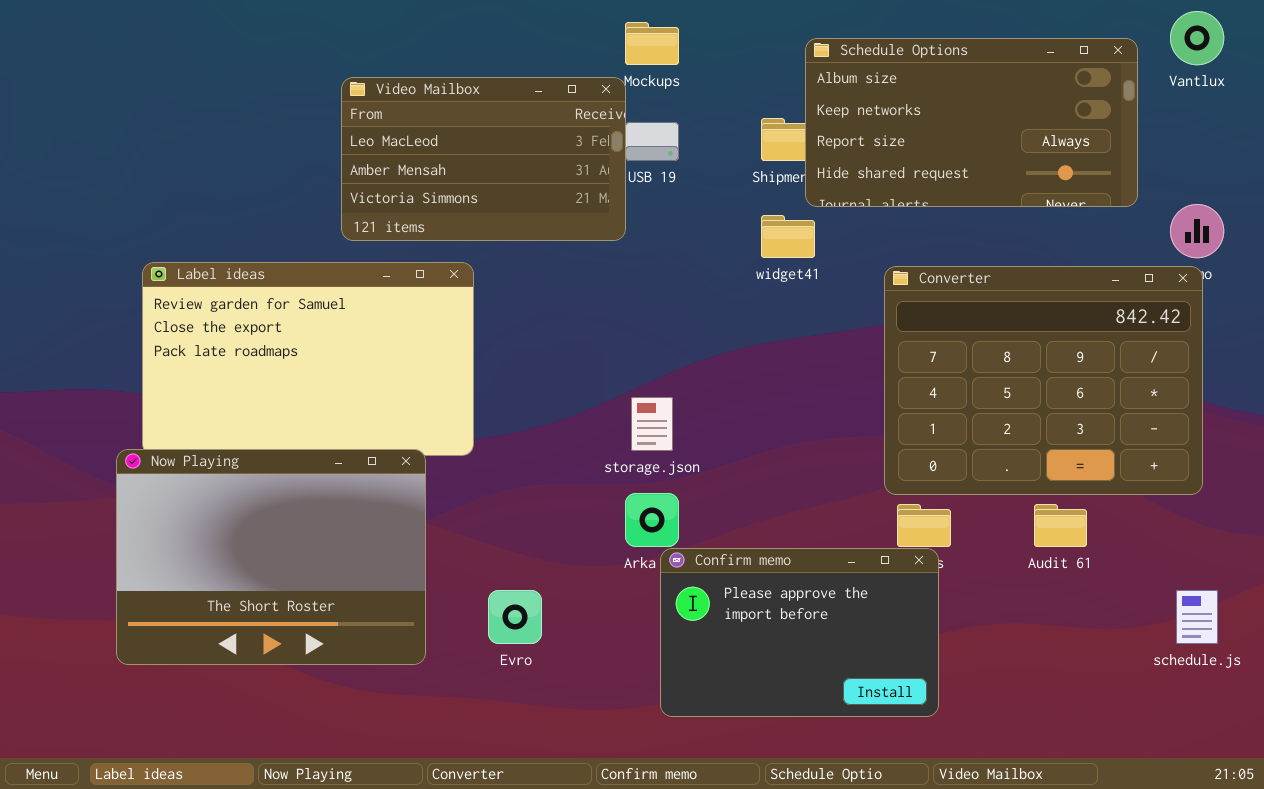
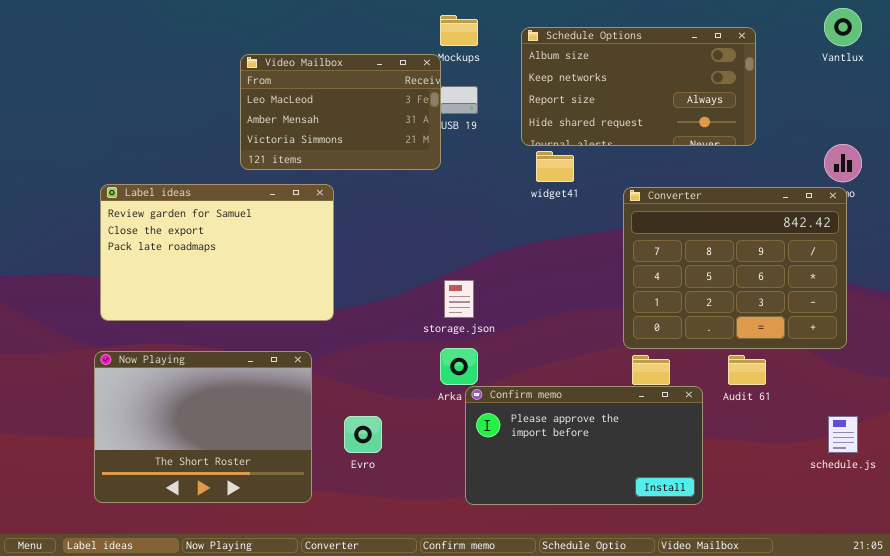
Schedule Options: [805,38,1138,207] -> [521,27,756,146], moved
Now Playing: [116,449,426,665] -> [94,351,312,503], moved
Confirm memo: [660,548,939,717] -> [465,386,703,505], resized

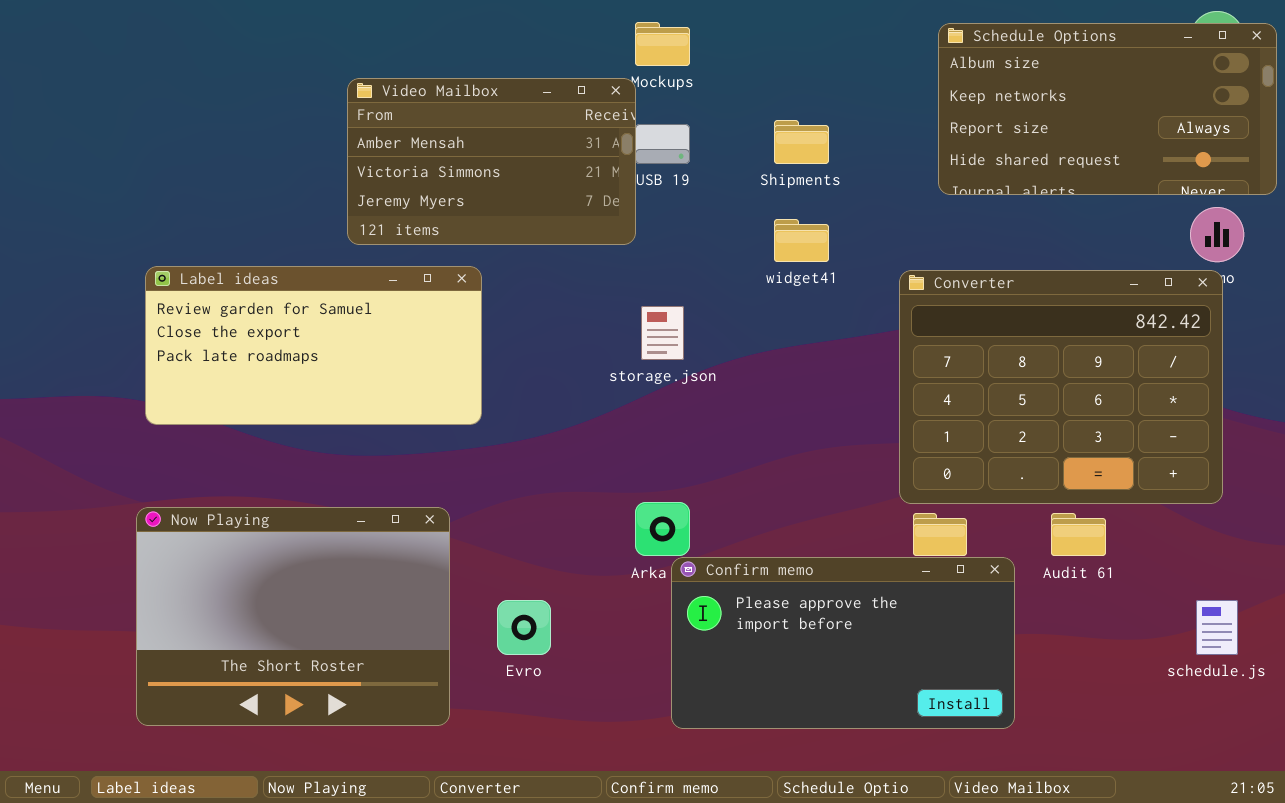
Schedule Options: [521,27,756,146] -> [938,23,1277,195], moved
Video Mailbox: [240,54,441,170] -> [347,78,636,245], scrolled down 1 row
Label ideas: [100,184,334,321] -> [145,266,482,425], resized
storage.json: [444,280,474,318] -> [641,306,684,360], moved

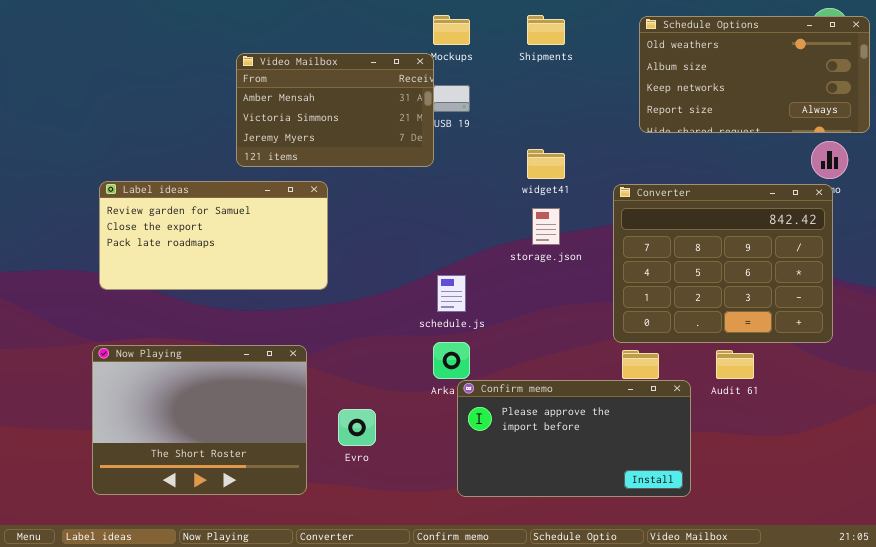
Schedule Options: [938,23,1277,195] -> [639,16,870,133], scrolled up 1 row
Shipments: [774,120,829,164] -> [527,15,565,45], moved
storage.json: [641,306,684,360] -> [532,208,560,245], moved
schedule.js: [1196,600,1238,655] -> [437,275,466,312], moved

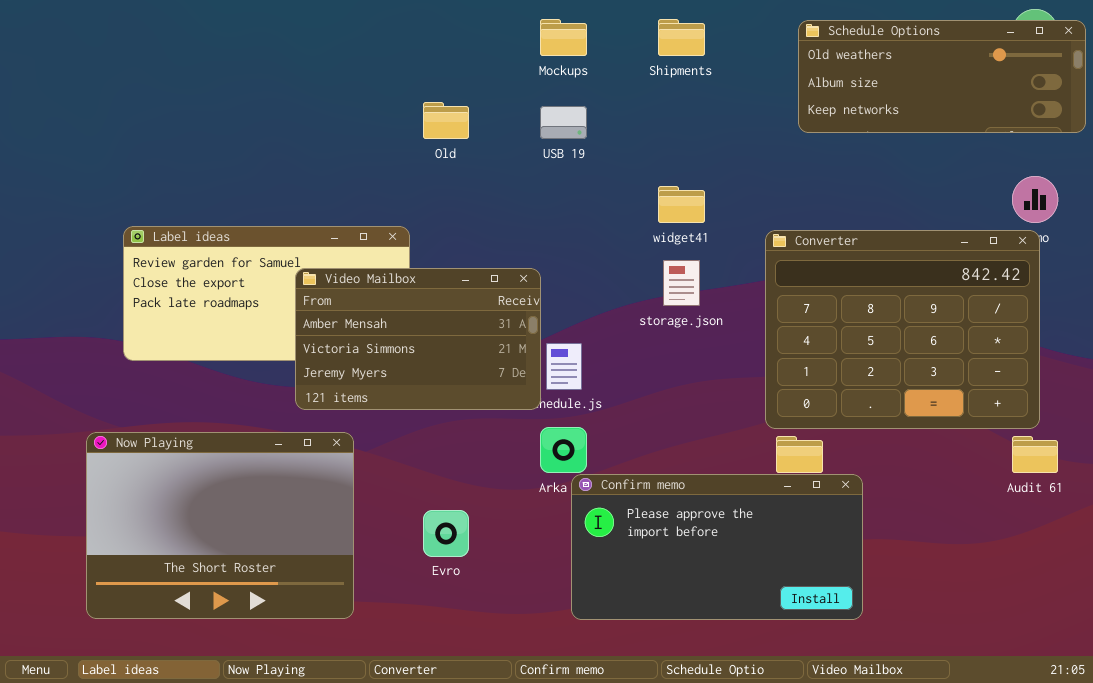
Schedule Options: [639,16,870,133] -> [798,20,1086,133], resized
Video Mailbox: [236,53,434,167] -> [295,268,541,410], moved
Now Playing: [92,345,307,495] -> [86,432,354,619], moved
Audit 61: [716,350,754,379] -> [1012,436,1058,473], moved

